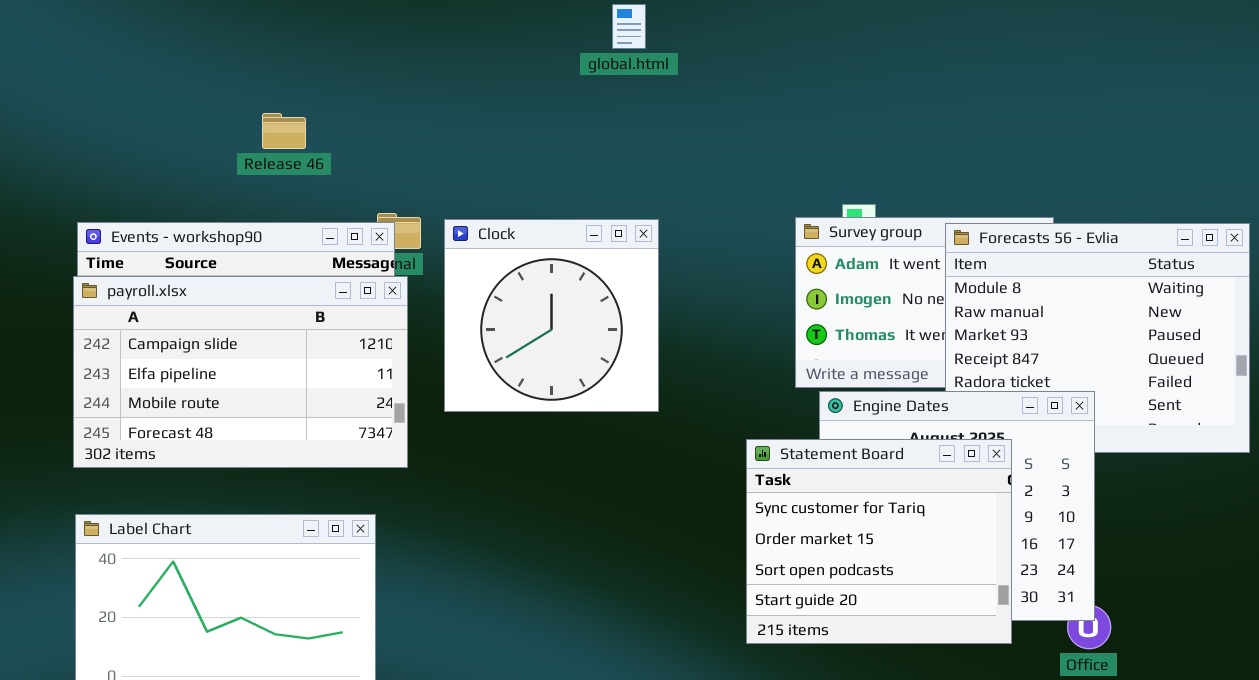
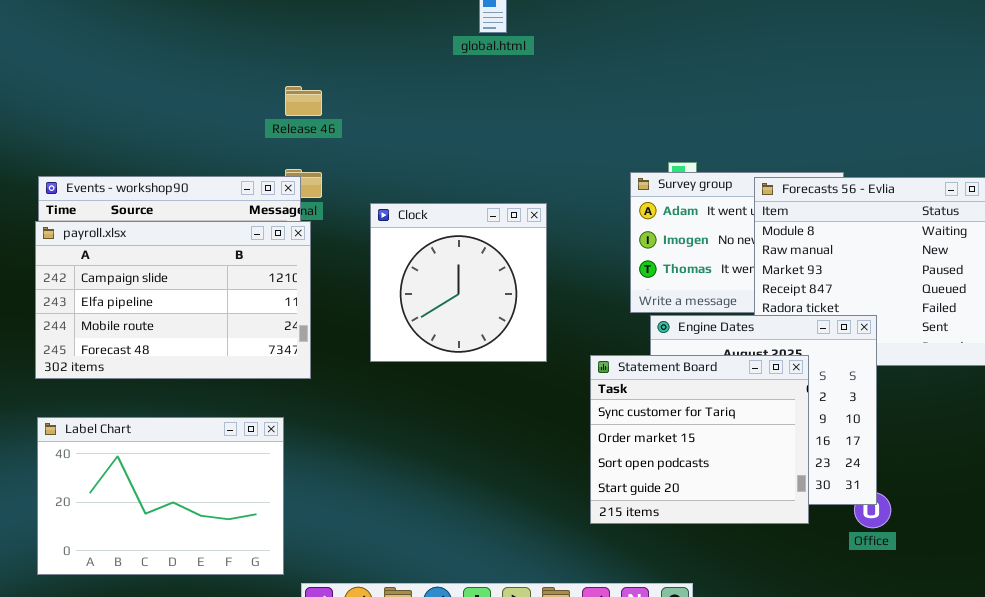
Release 46: [262,113,306,149] -> [285,86,322,116], moved
Clock: [444,219,659,412] -> [370,203,547,362], moved

